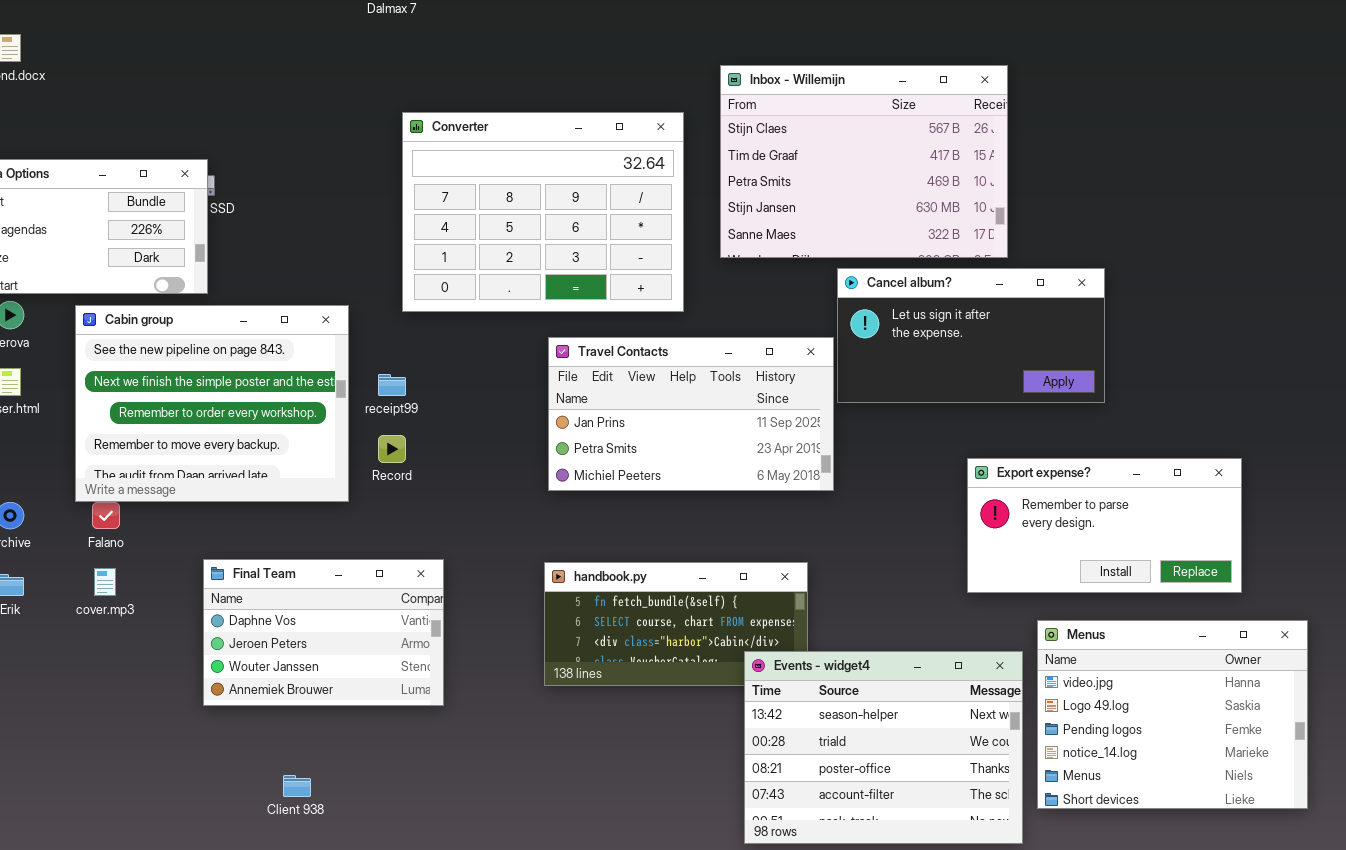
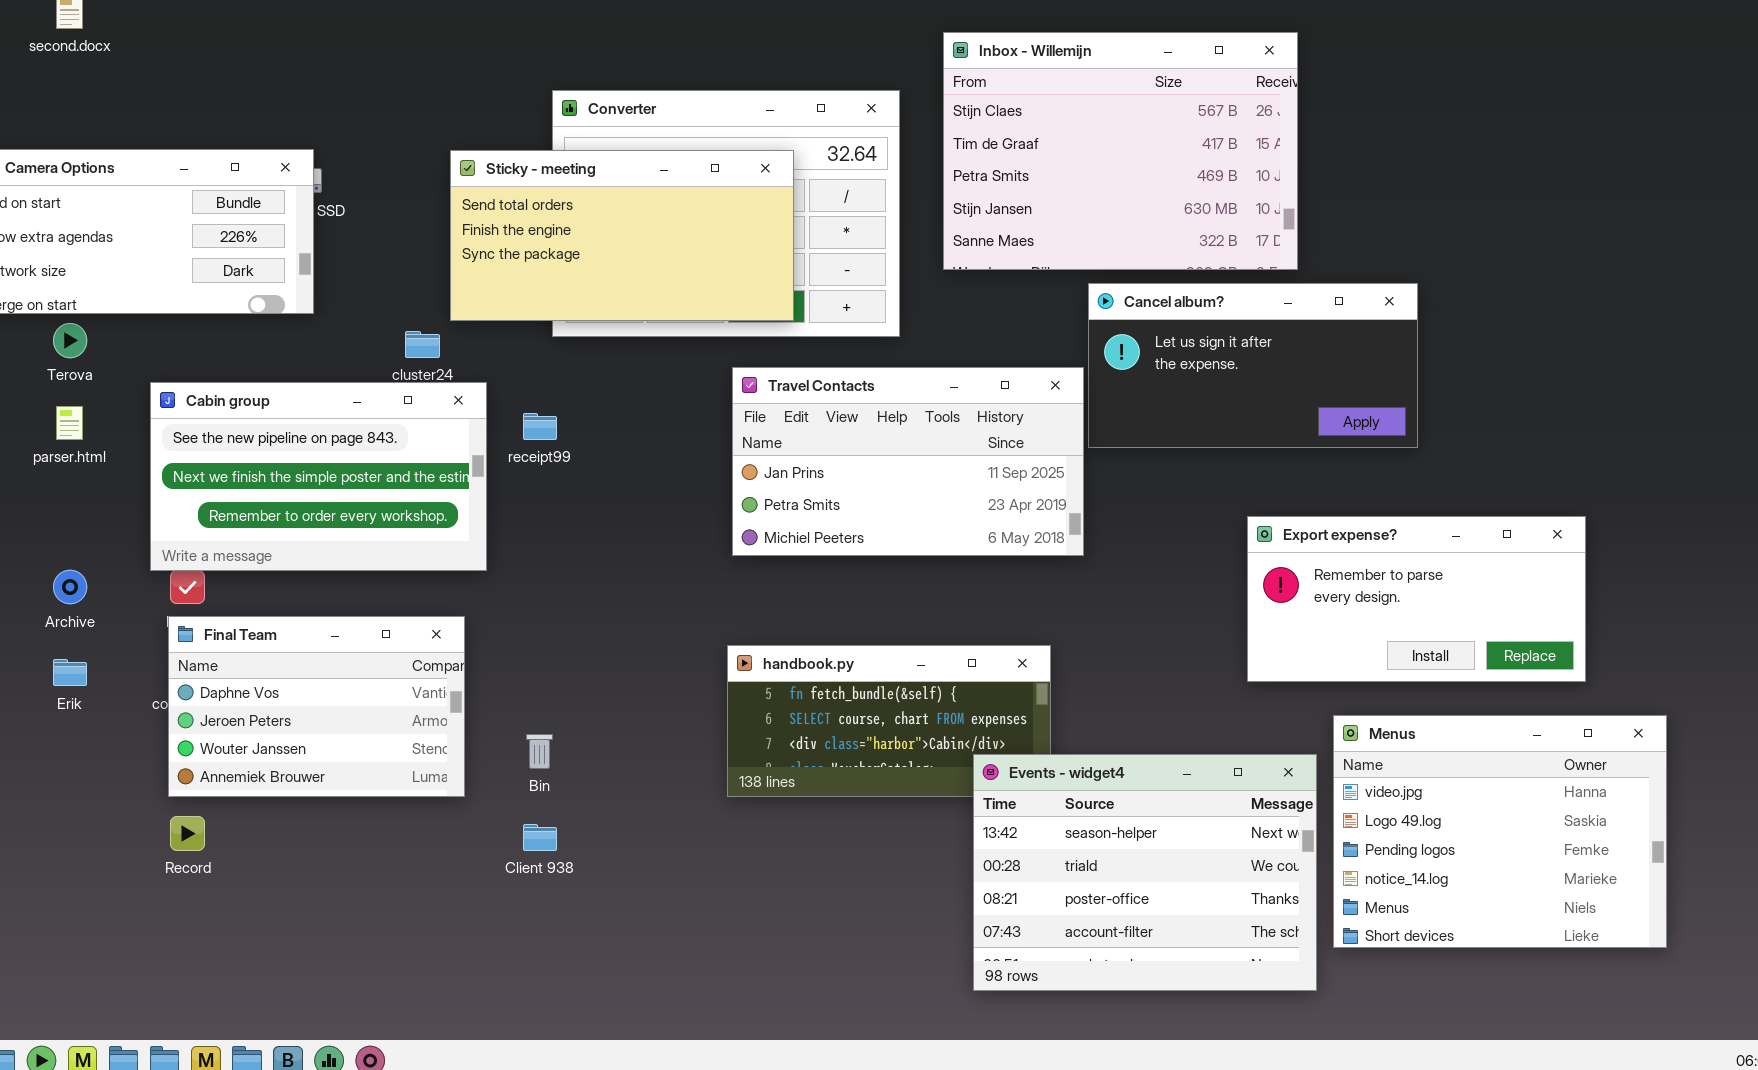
Sticky - meeting: none -> [450,150,794,321], opened
Cabin group: [75,305,349,502] -> [150,382,487,571], resized
Record: [378,435,406,463] -> [170,816,205,851], moved
Final Team: [203,559,444,706] -> [168,616,465,797], moved
Client 938: [283,775,311,797] -> [523,824,557,851], moved

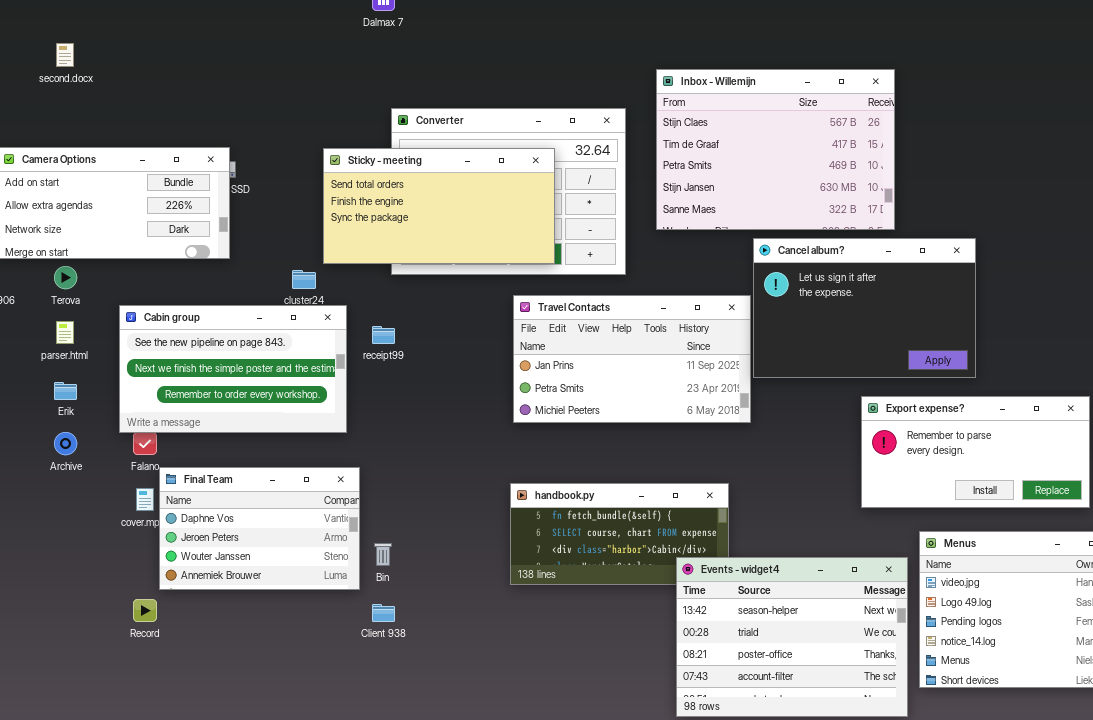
Cancel album?: [1088,283,1418,448] -> [753,238,976,378], resized
Final Team: [168,616,465,797] -> [159,467,360,590], moved
Erik: [53,659,87,686] -> [54,382,77,400], moved

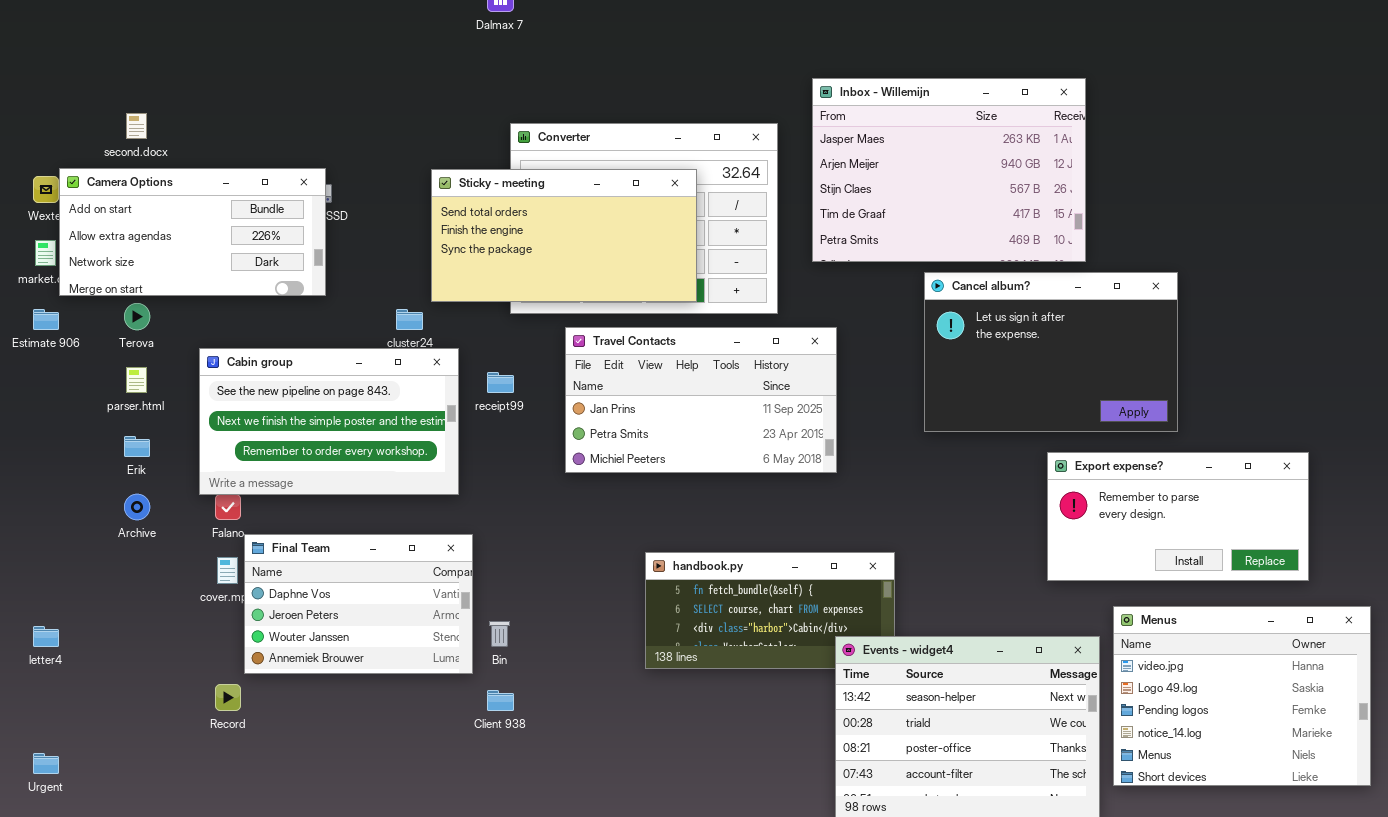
second.docx: [56,43,74,67] -> [126,113,147,139], moved
Inbox - Willemijn: [656,69,895,230] -> [812,78,1086,262], scrolled up 2 rows
Travel Contacts: [513,295,751,423] -> [565,327,837,473], moved

